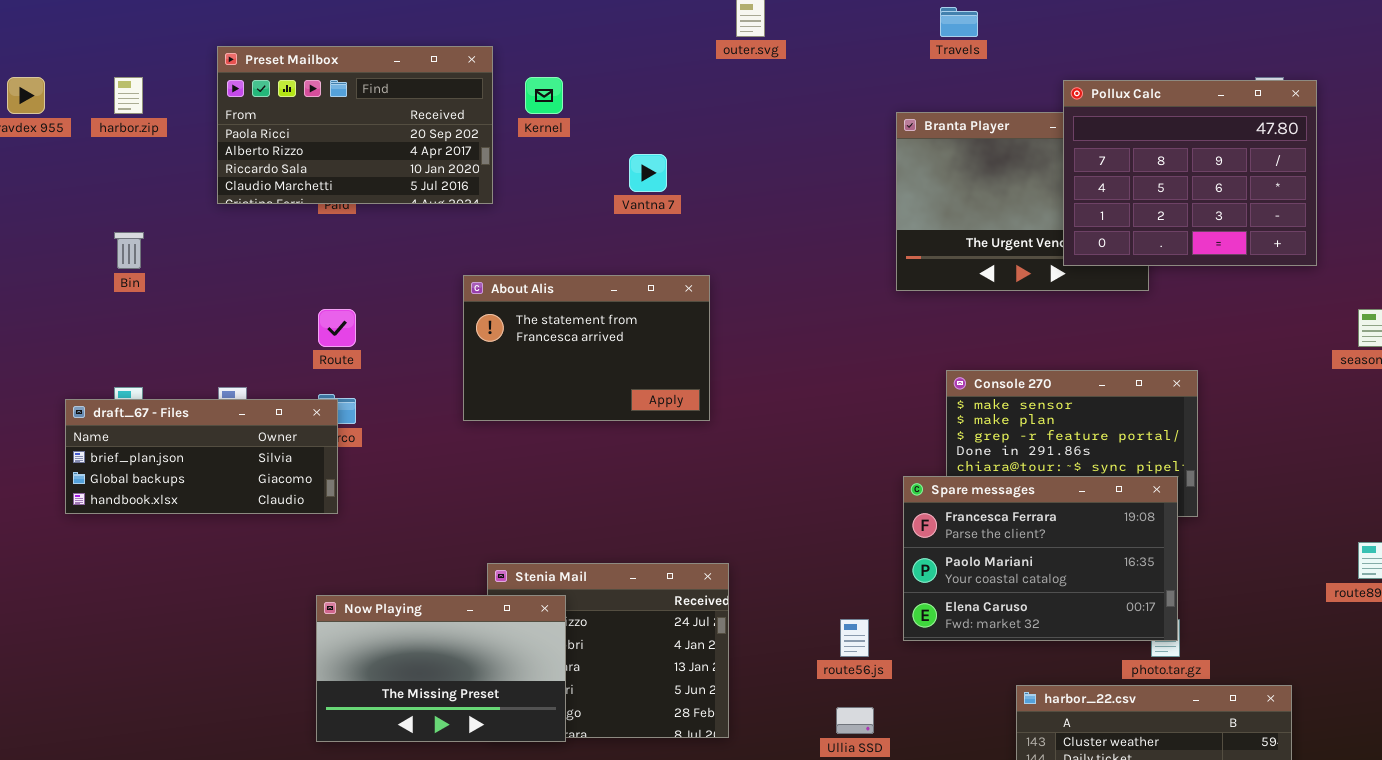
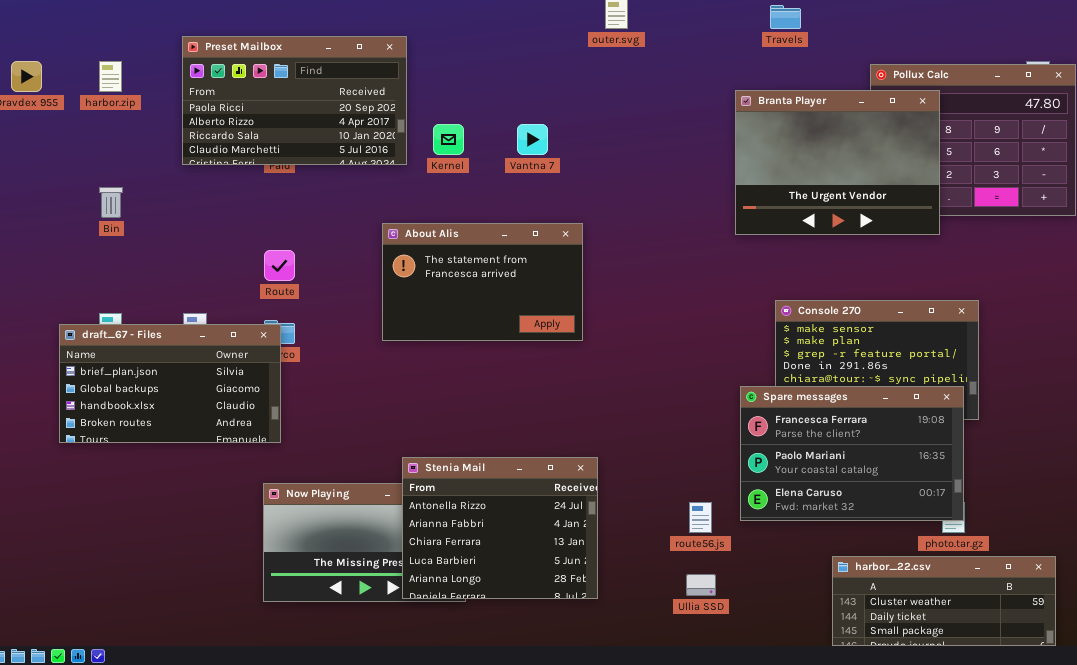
Kernel: [525,77,563,114] -> [433,124,464,155], moved
Branta Player: [896,112,1149,291] -> [735,90,940,235], raised
draft_67 - Files: [65,399,338,514] -> [59,324,281,443], resized
Stenia Mail: [487,563,729,738] -> [402,457,598,599], raised

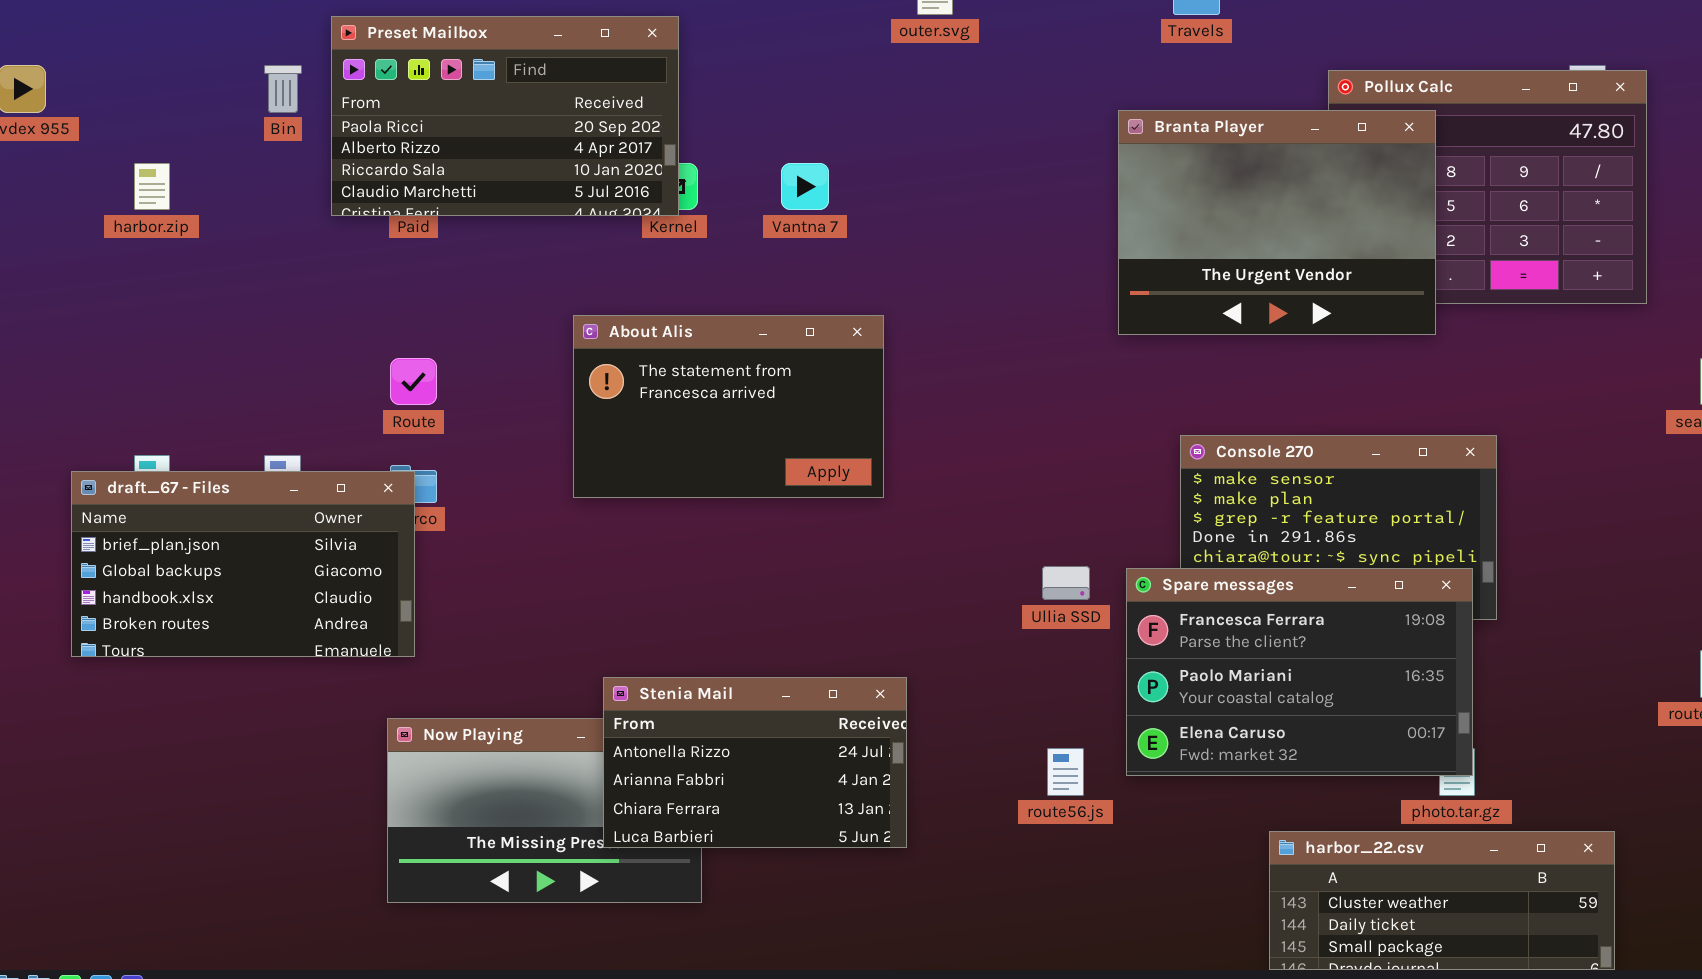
Preset Mailbox: [182,36,407,165] -> [331,16,679,216], moved
harbor.zip: [99,61,122,92] -> [134,163,170,210], moved
Bin: [99,187,123,218] -> [264,65,302,113], moved
Stenia Mail: [402,457,598,599] -> [603,677,907,848], resized
Ullia SSD: [686,574,716,596] -> [1042,566,1090,600], moved

